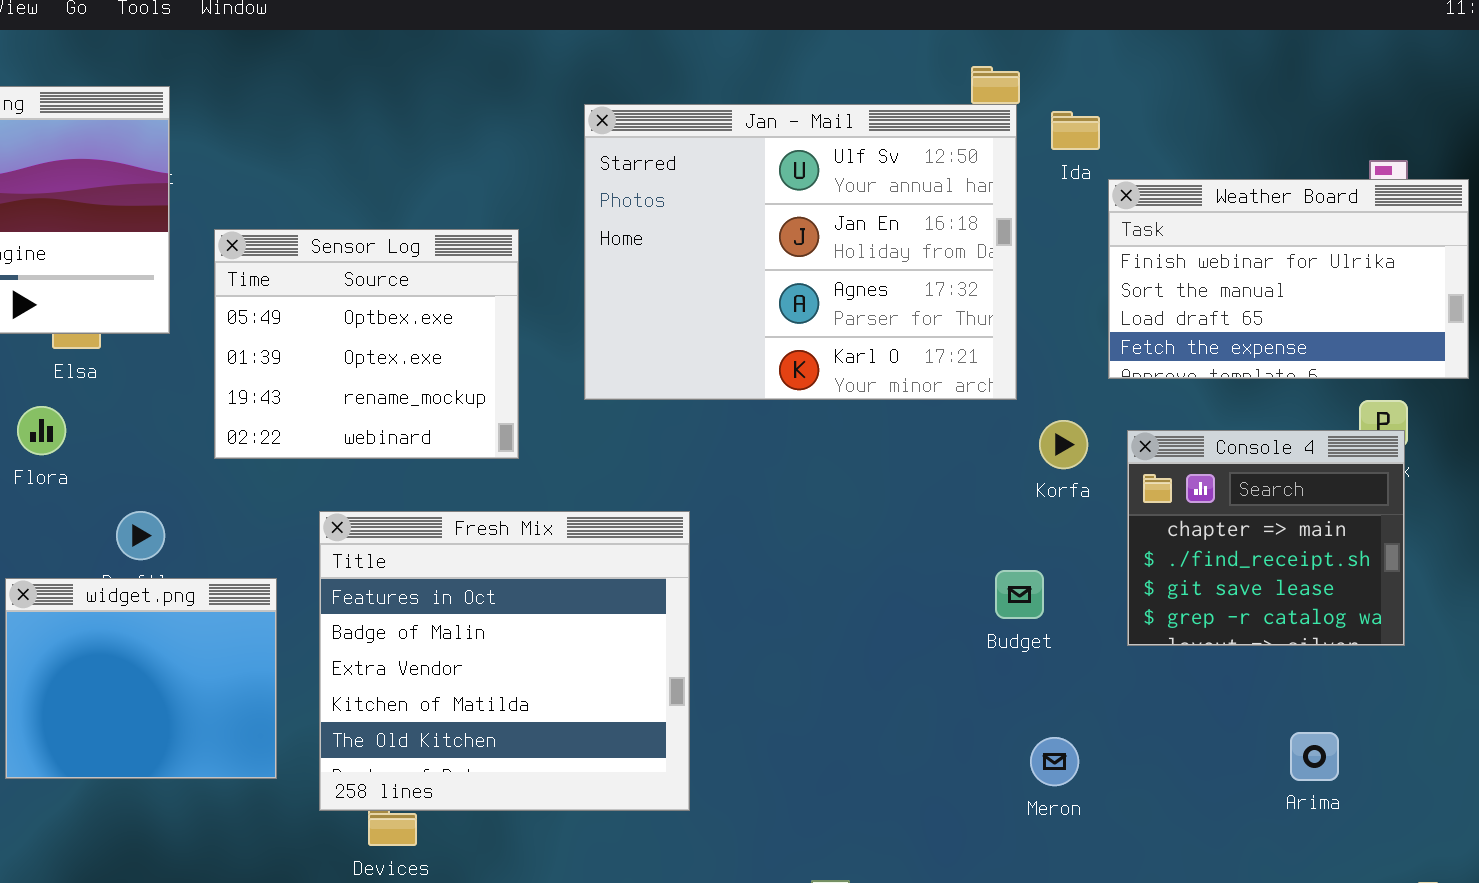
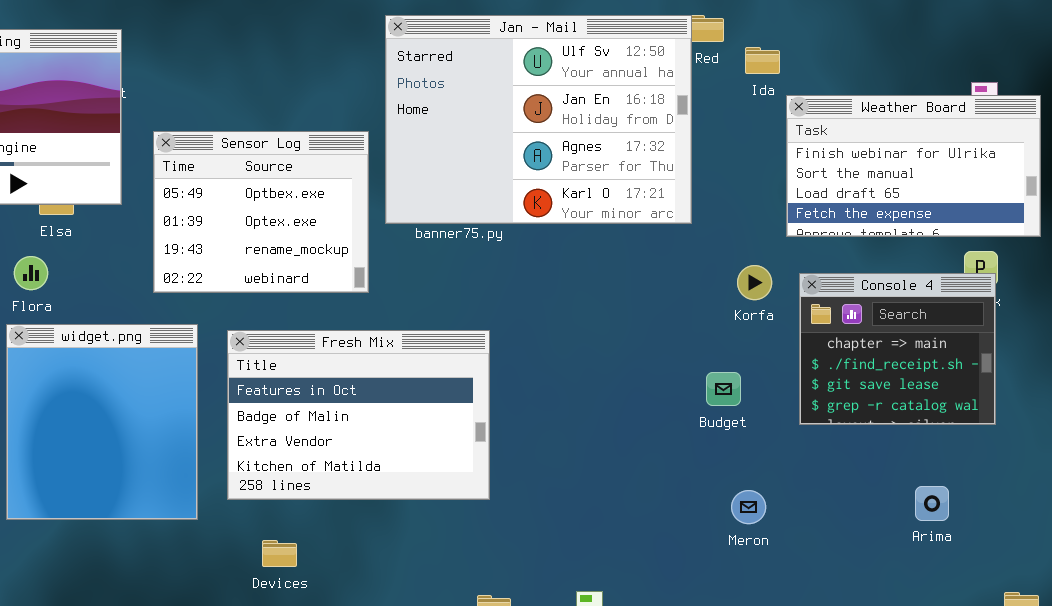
Jan - Mail: [584,104,1017,400] -> [385,15,692,224], moved
Fresh Mix: [319,511,690,811] -> [227,330,490,500], resized
widget.png: [5,578,277,779] -> [6,324,198,520], resized

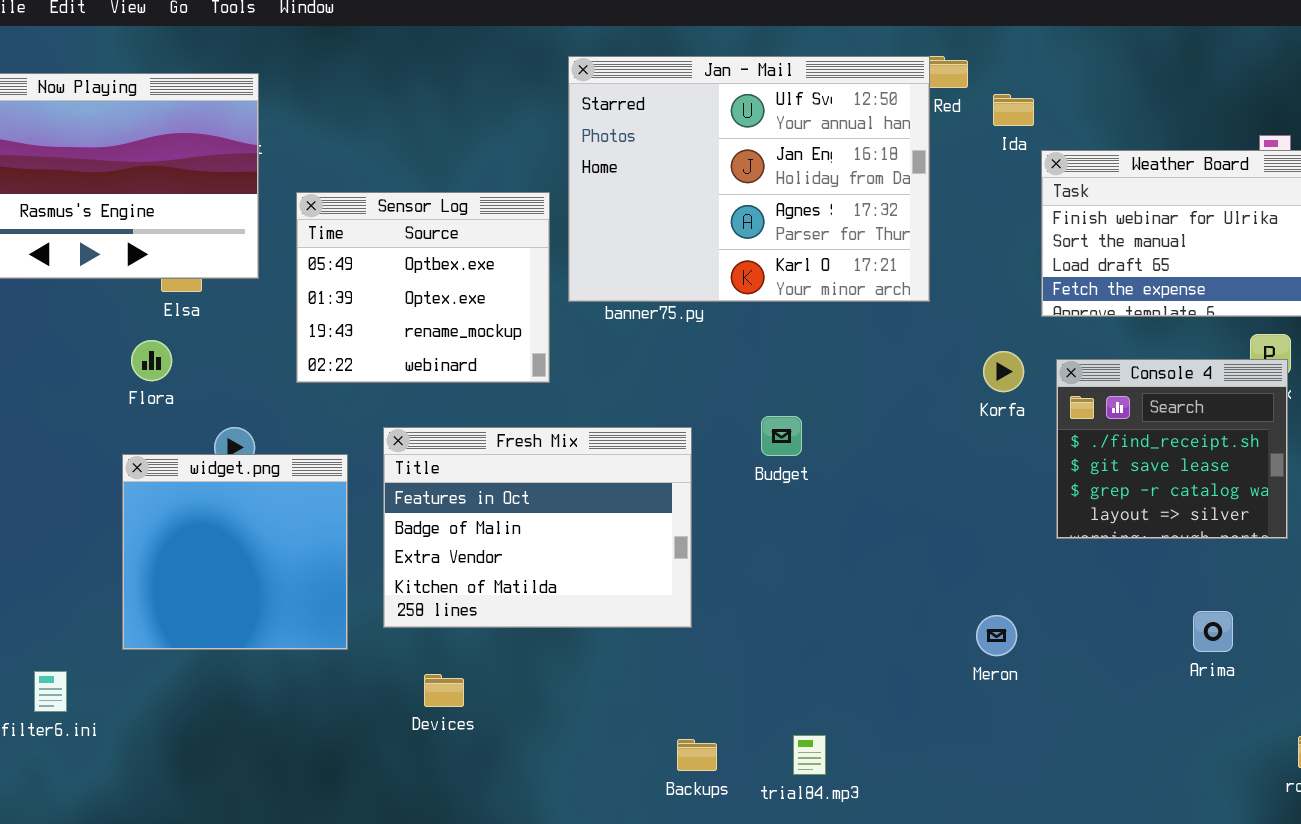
Console 4: [799,273,996,425] -> [1056,359,1288,539], scrolled down 1 row
widget.png: [6,324,198,520] -> [122,454,348,650], resized
Budget: [706,372,741,406] -> [761,416,802,456], moved

